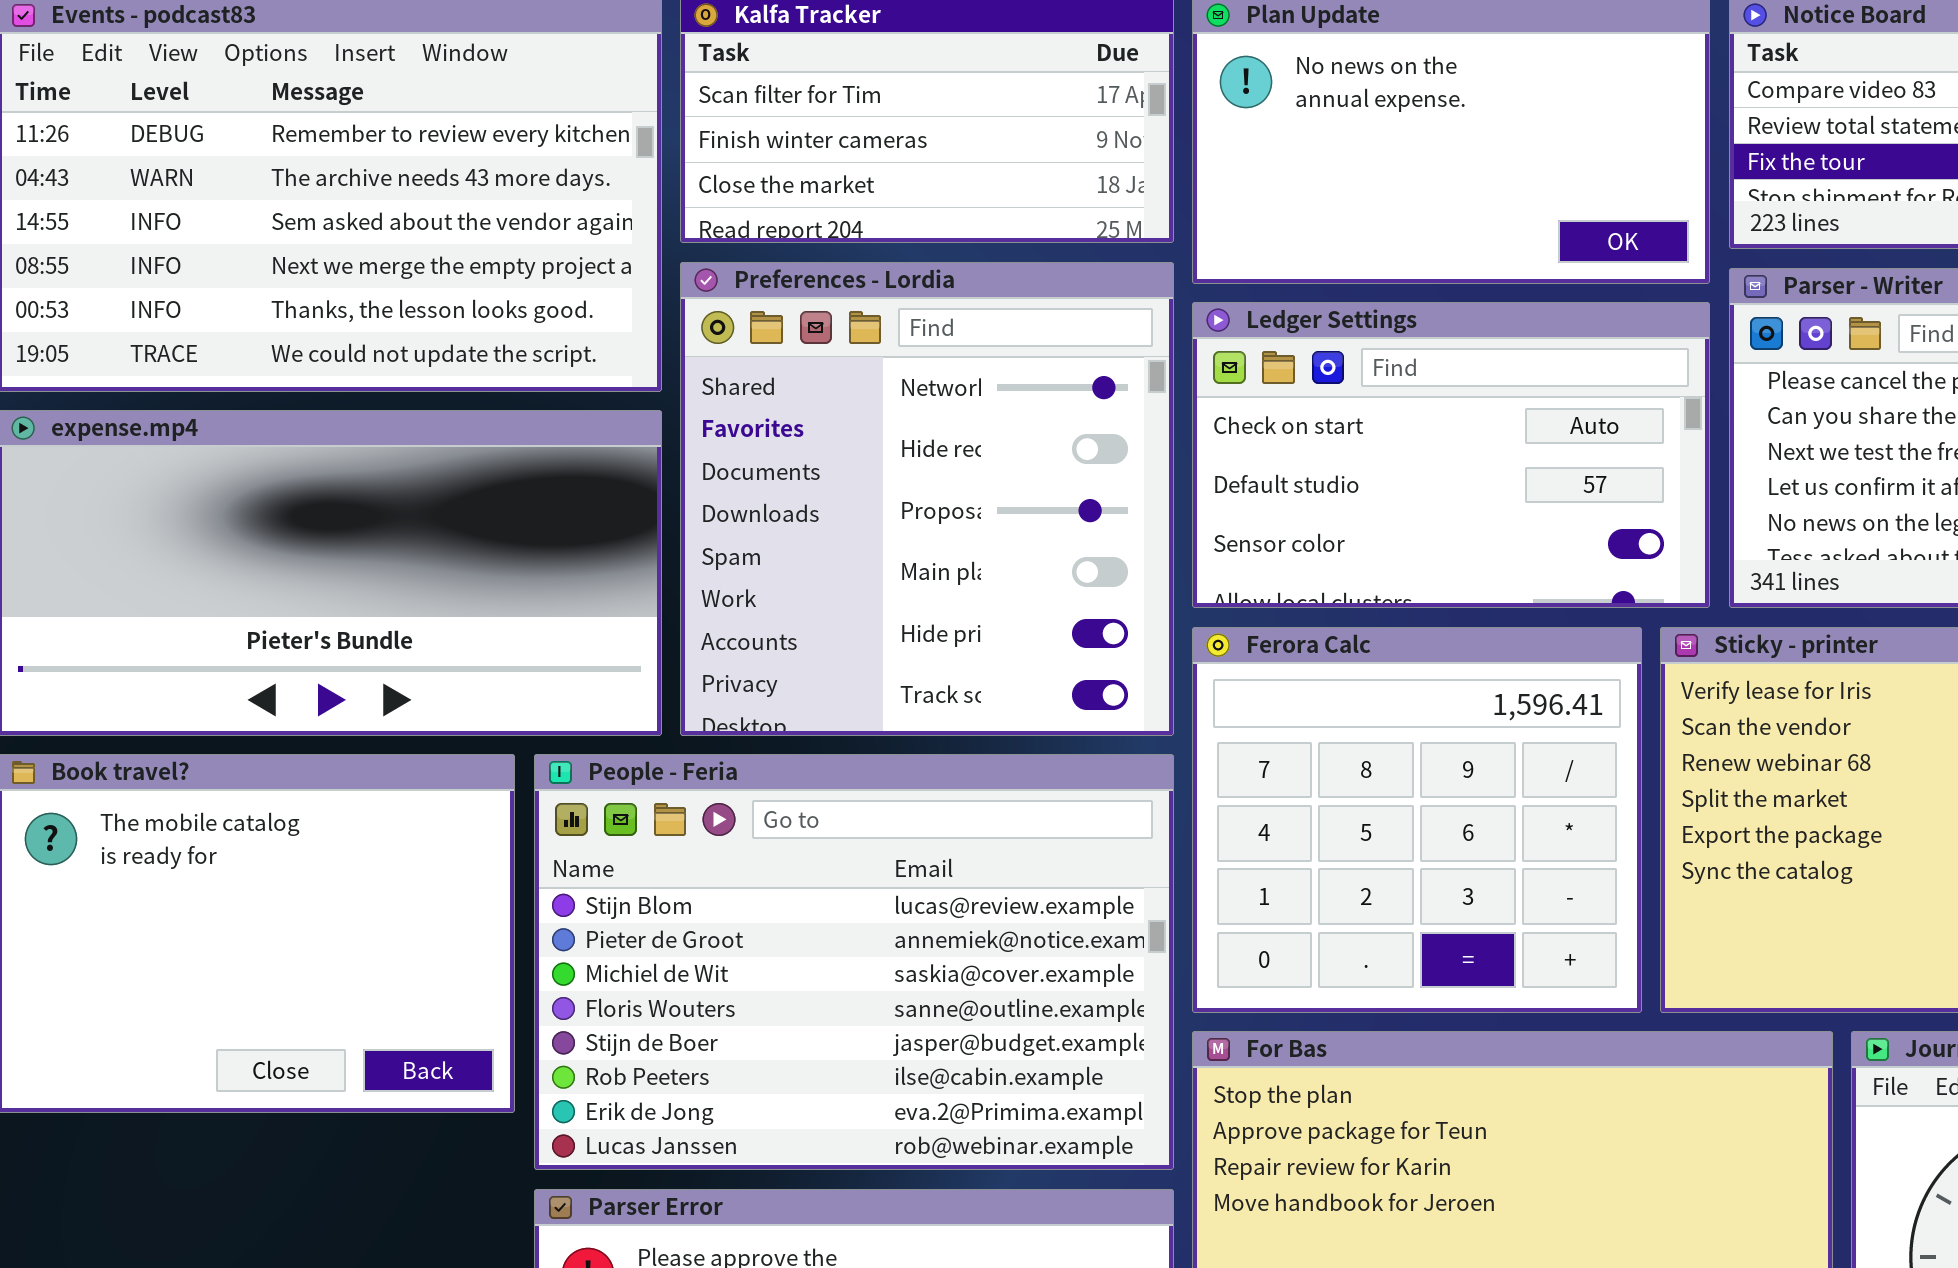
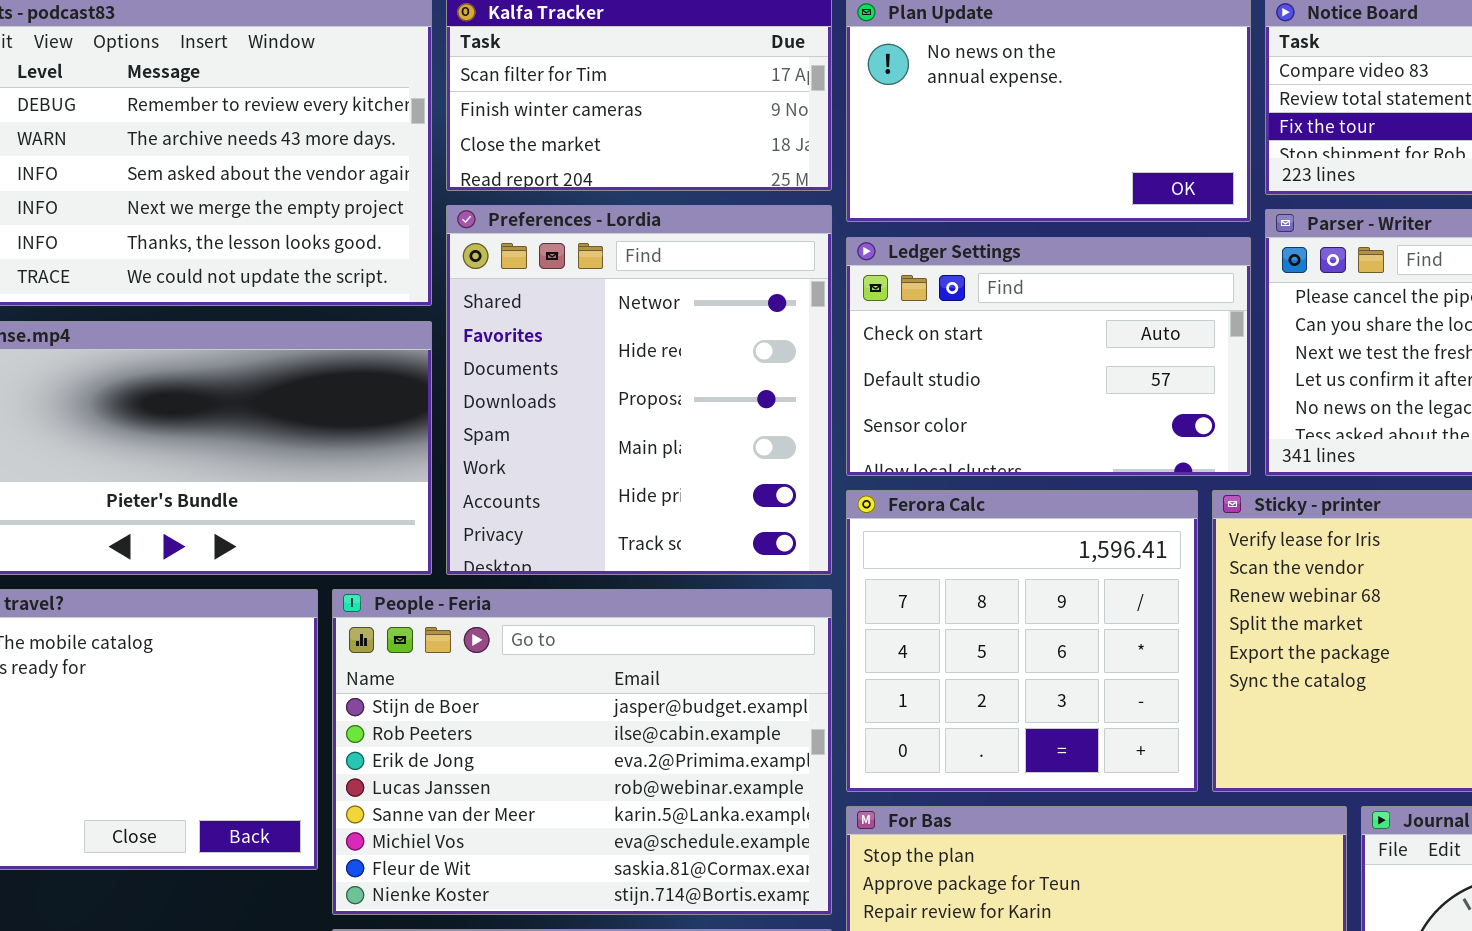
People - Feria: [534,754,1174,1170] -> [332,589,832,915], scrolled down 4 rows

